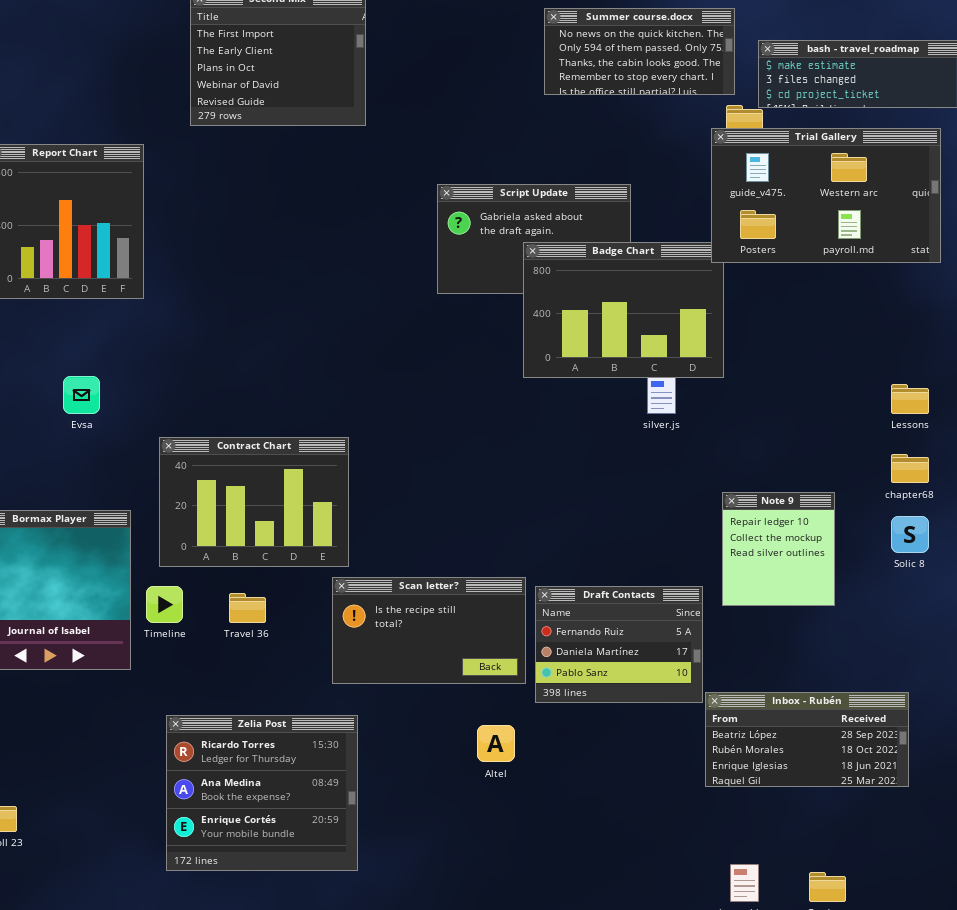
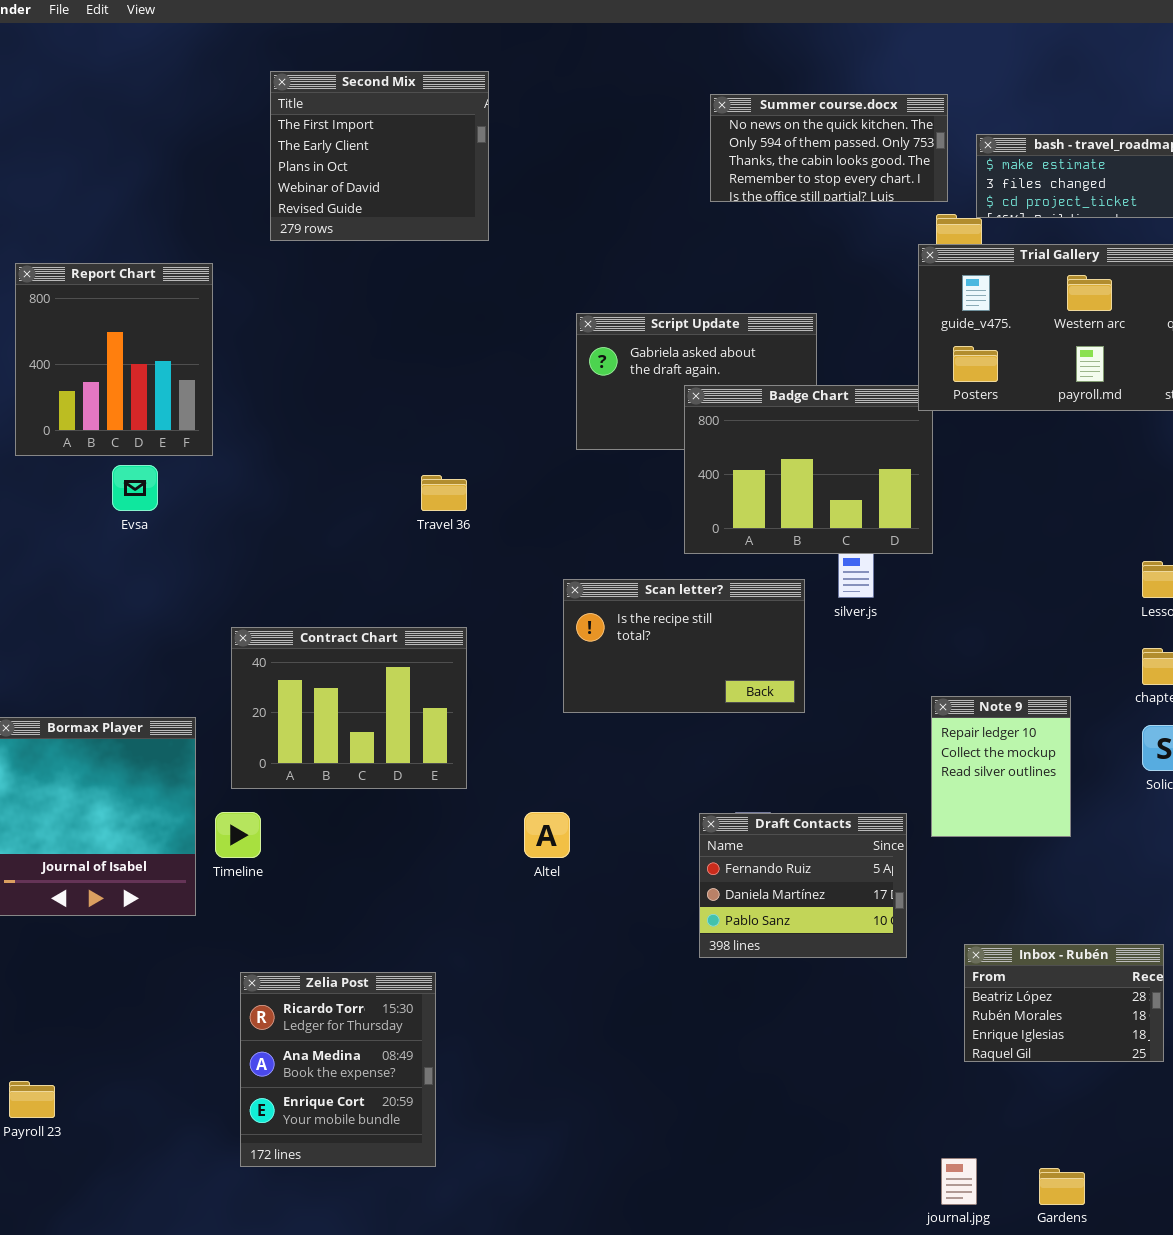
Evsa: [63,376,100,414] -> [112,465,158,511], moved
Scan letter?: [332,577,526,684] -> [563,579,805,713], moved
Travel 36: [229,593,266,623] -> [421,475,467,511], moved
Inbox - Rubén: [705,692,909,787] -> [964,944,1164,1062], resized
Zelia Post: [166,715,358,871] -> [240,972,436,1167], resized
Altel: [477,725,515,762] -> [524,812,570,858], moved

